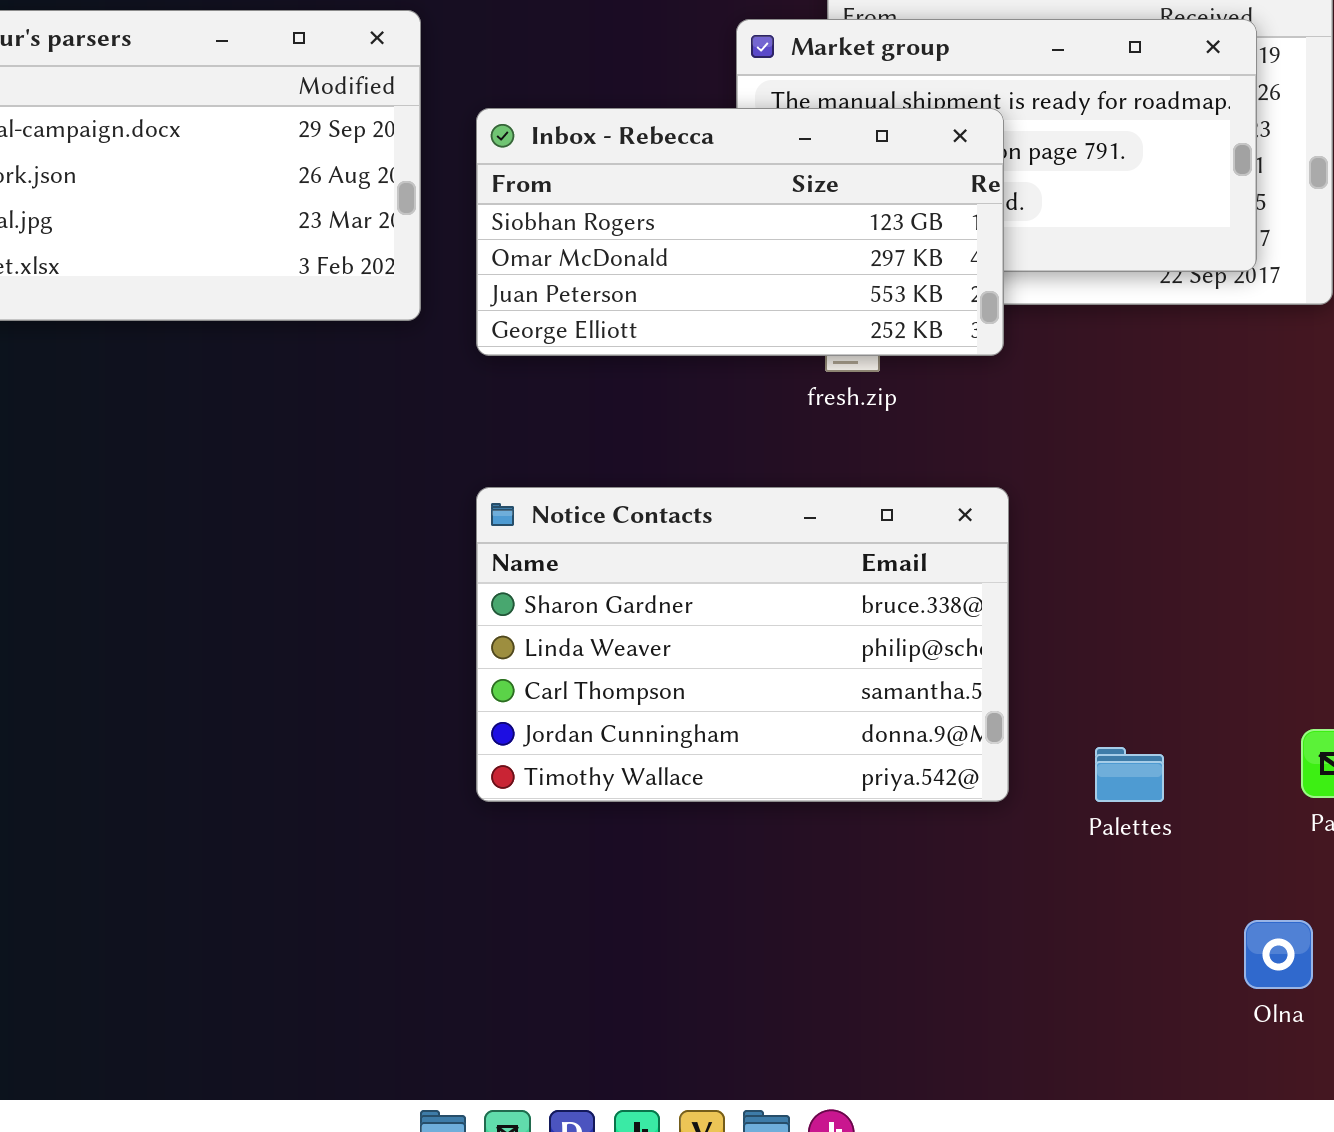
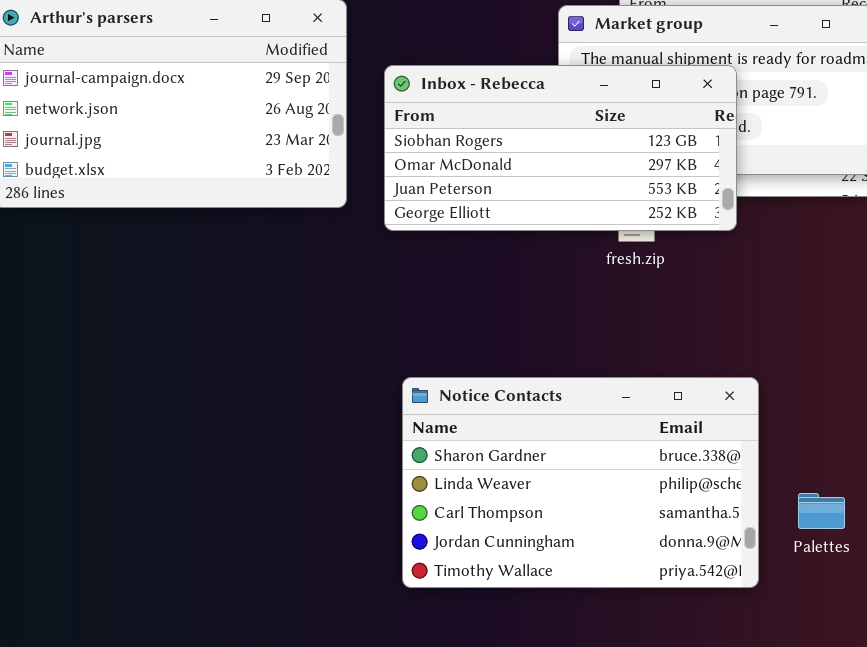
Notice Contacts: [476,487,1009,802] -> [402,377,759,588], moved

